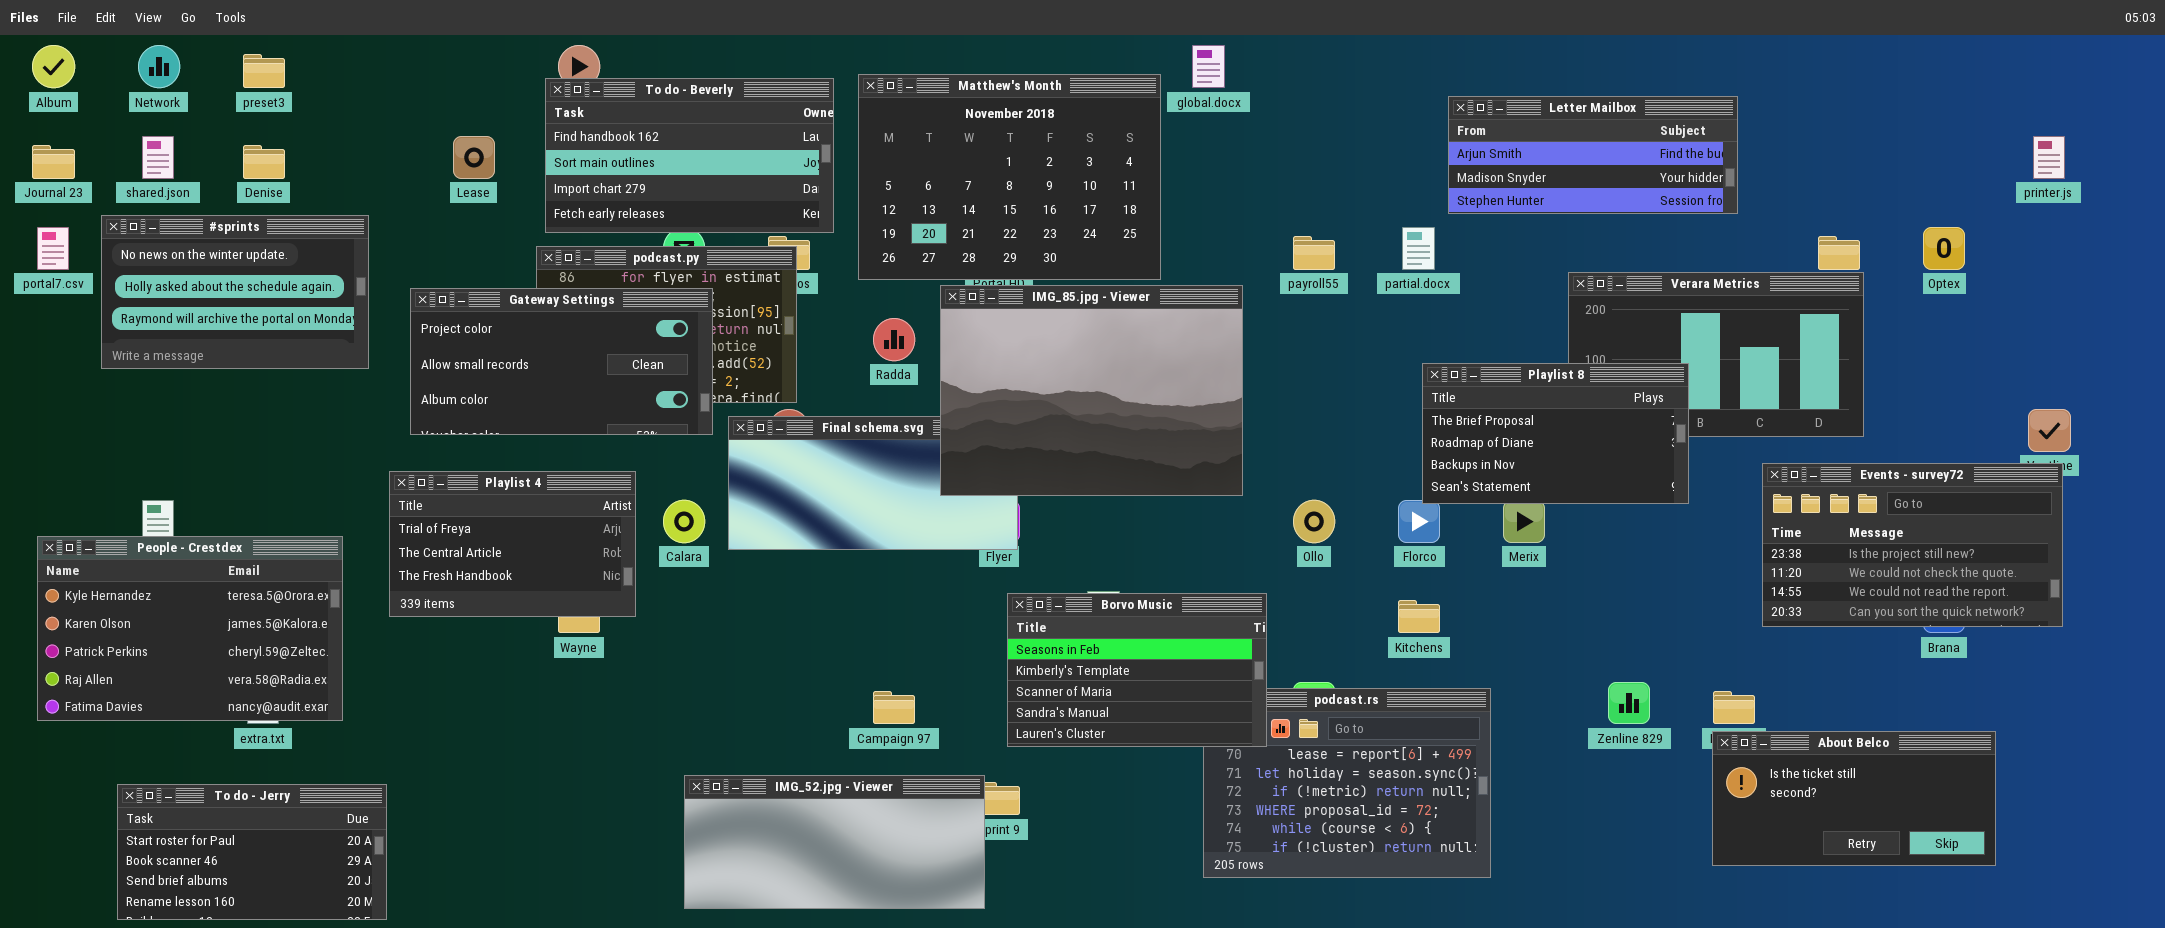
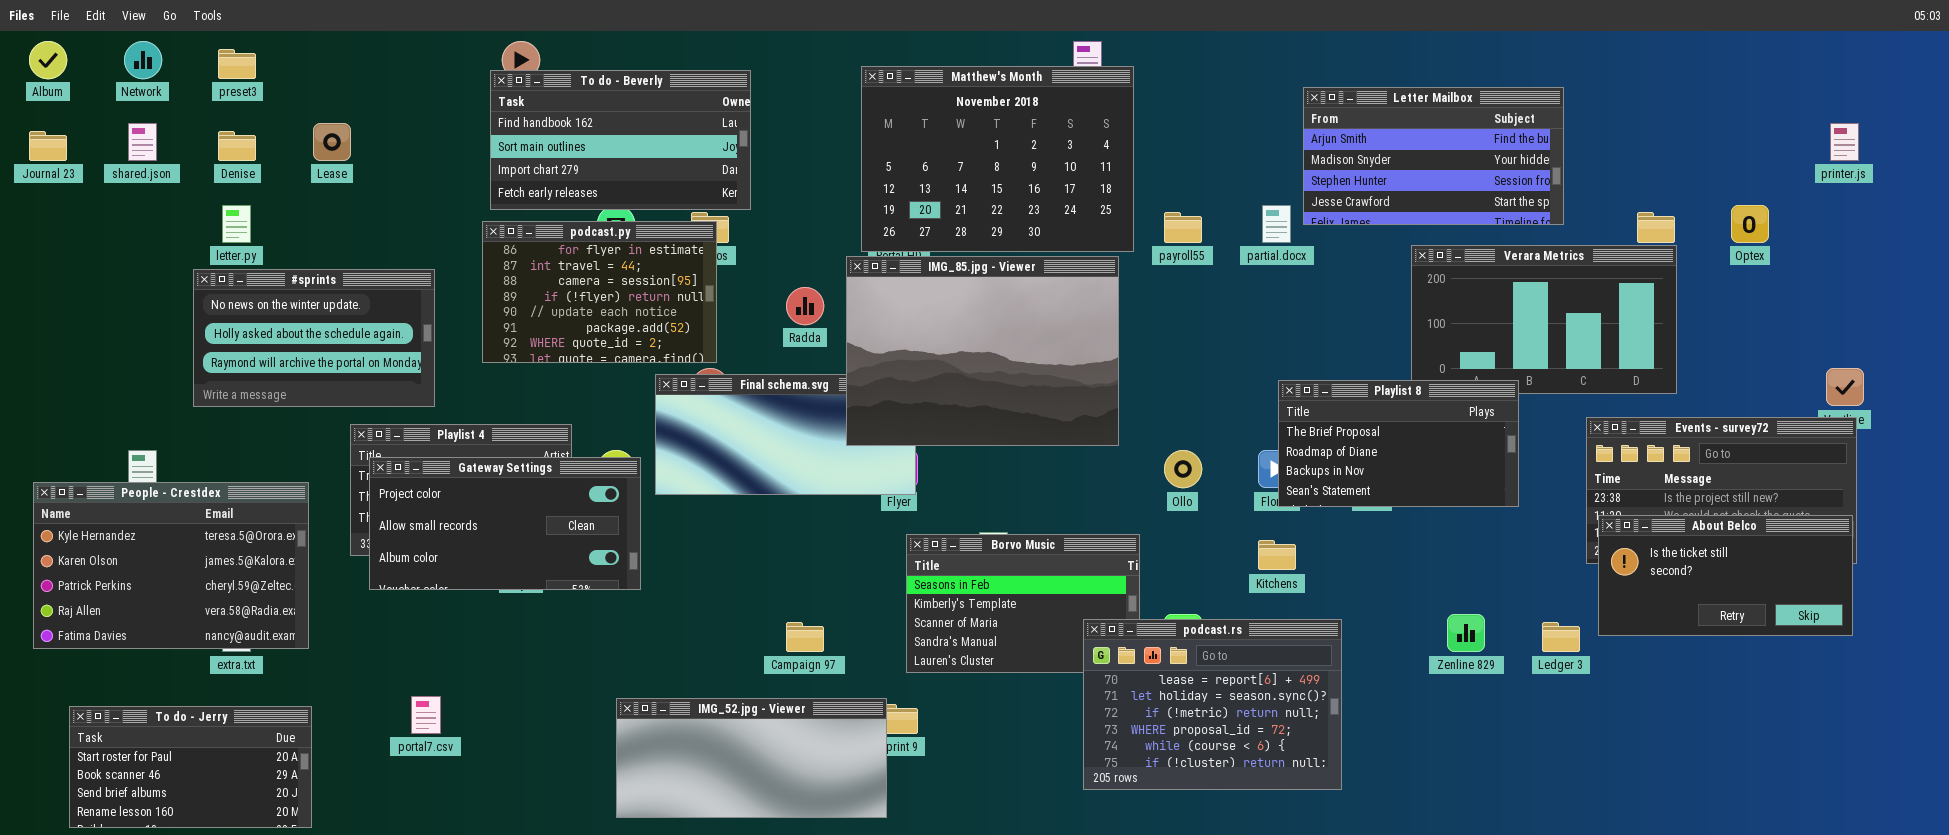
Matthew's Month: [858,74,1161,280] -> [861,66,1134,252], moved
Letter Mailbox: [1448,96,1738,214] -> [1303,87,1564,225], resized
Lease: [453,136,495,179] -> [313,123,351,161], moved
#sprints: [101,215,369,369] -> [193,269,435,407], moved
portal7.csv: [37,227,69,270] -> [411,696,441,734], moved
Gateway Settings: [410,288,713,435] -> [369,457,641,590], moved
Playlist 8: [1422,363,1689,504] -> [1278,380,1519,507], moved
podcast.rs: [1203,688,1491,878] -> [1083,619,1342,790], raised
About Belco: [1712,731,1996,866] -> [1598,515,1853,636], moved
To do - Jerry: [117,784,387,920] -> [69,706,312,828], moved

